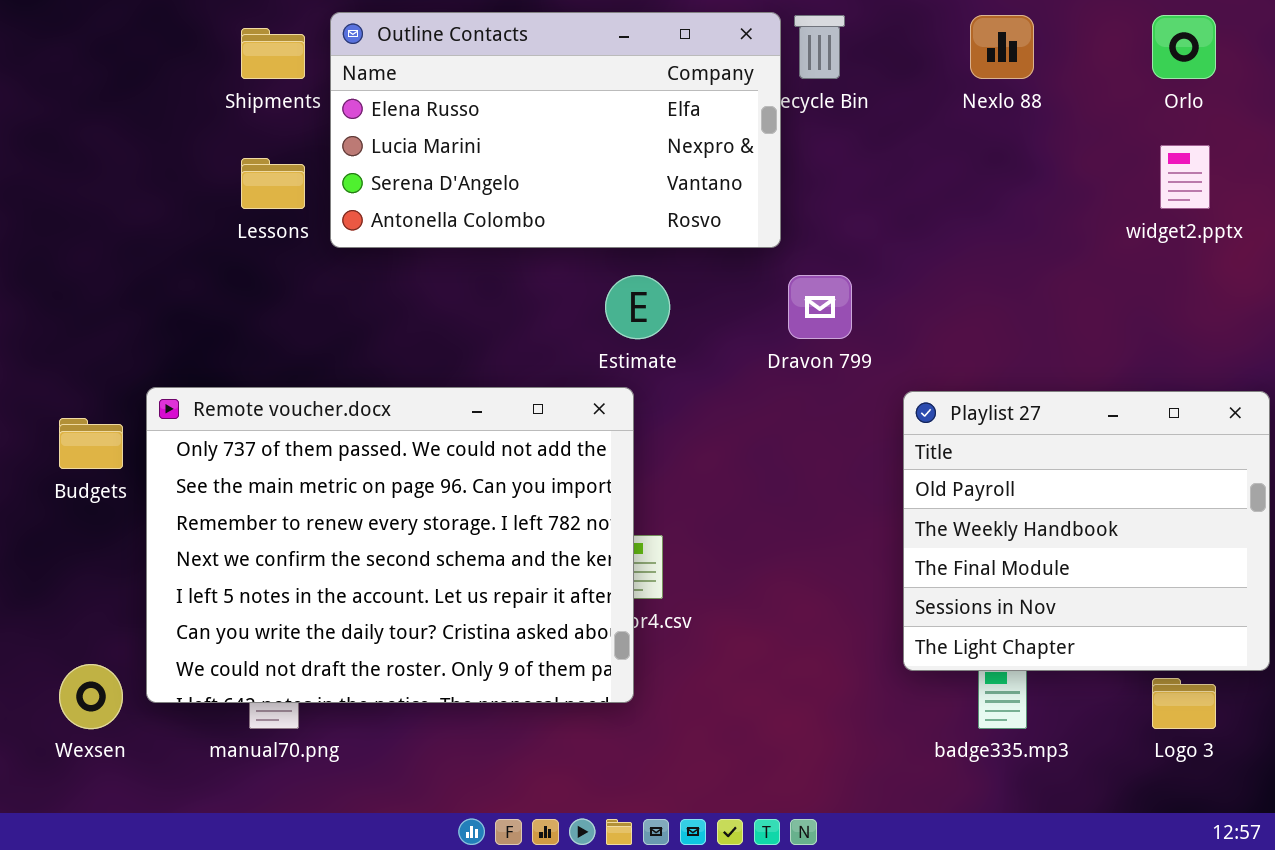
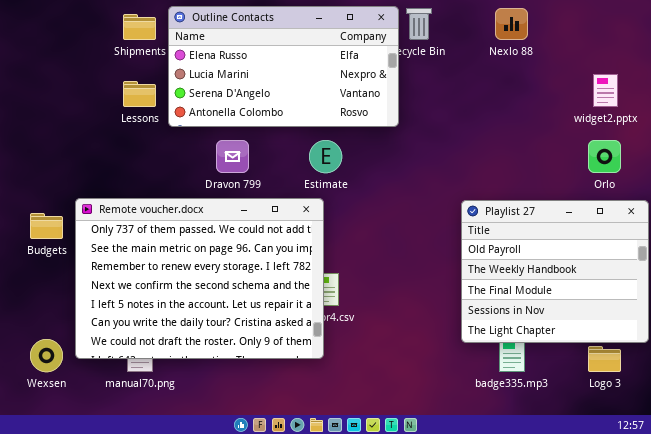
Orlo: [1152,15,1216,79] -> [588,140,621,173], moved
Dravon 799: [788,275,852,339] -> [216,140,249,173], moved

